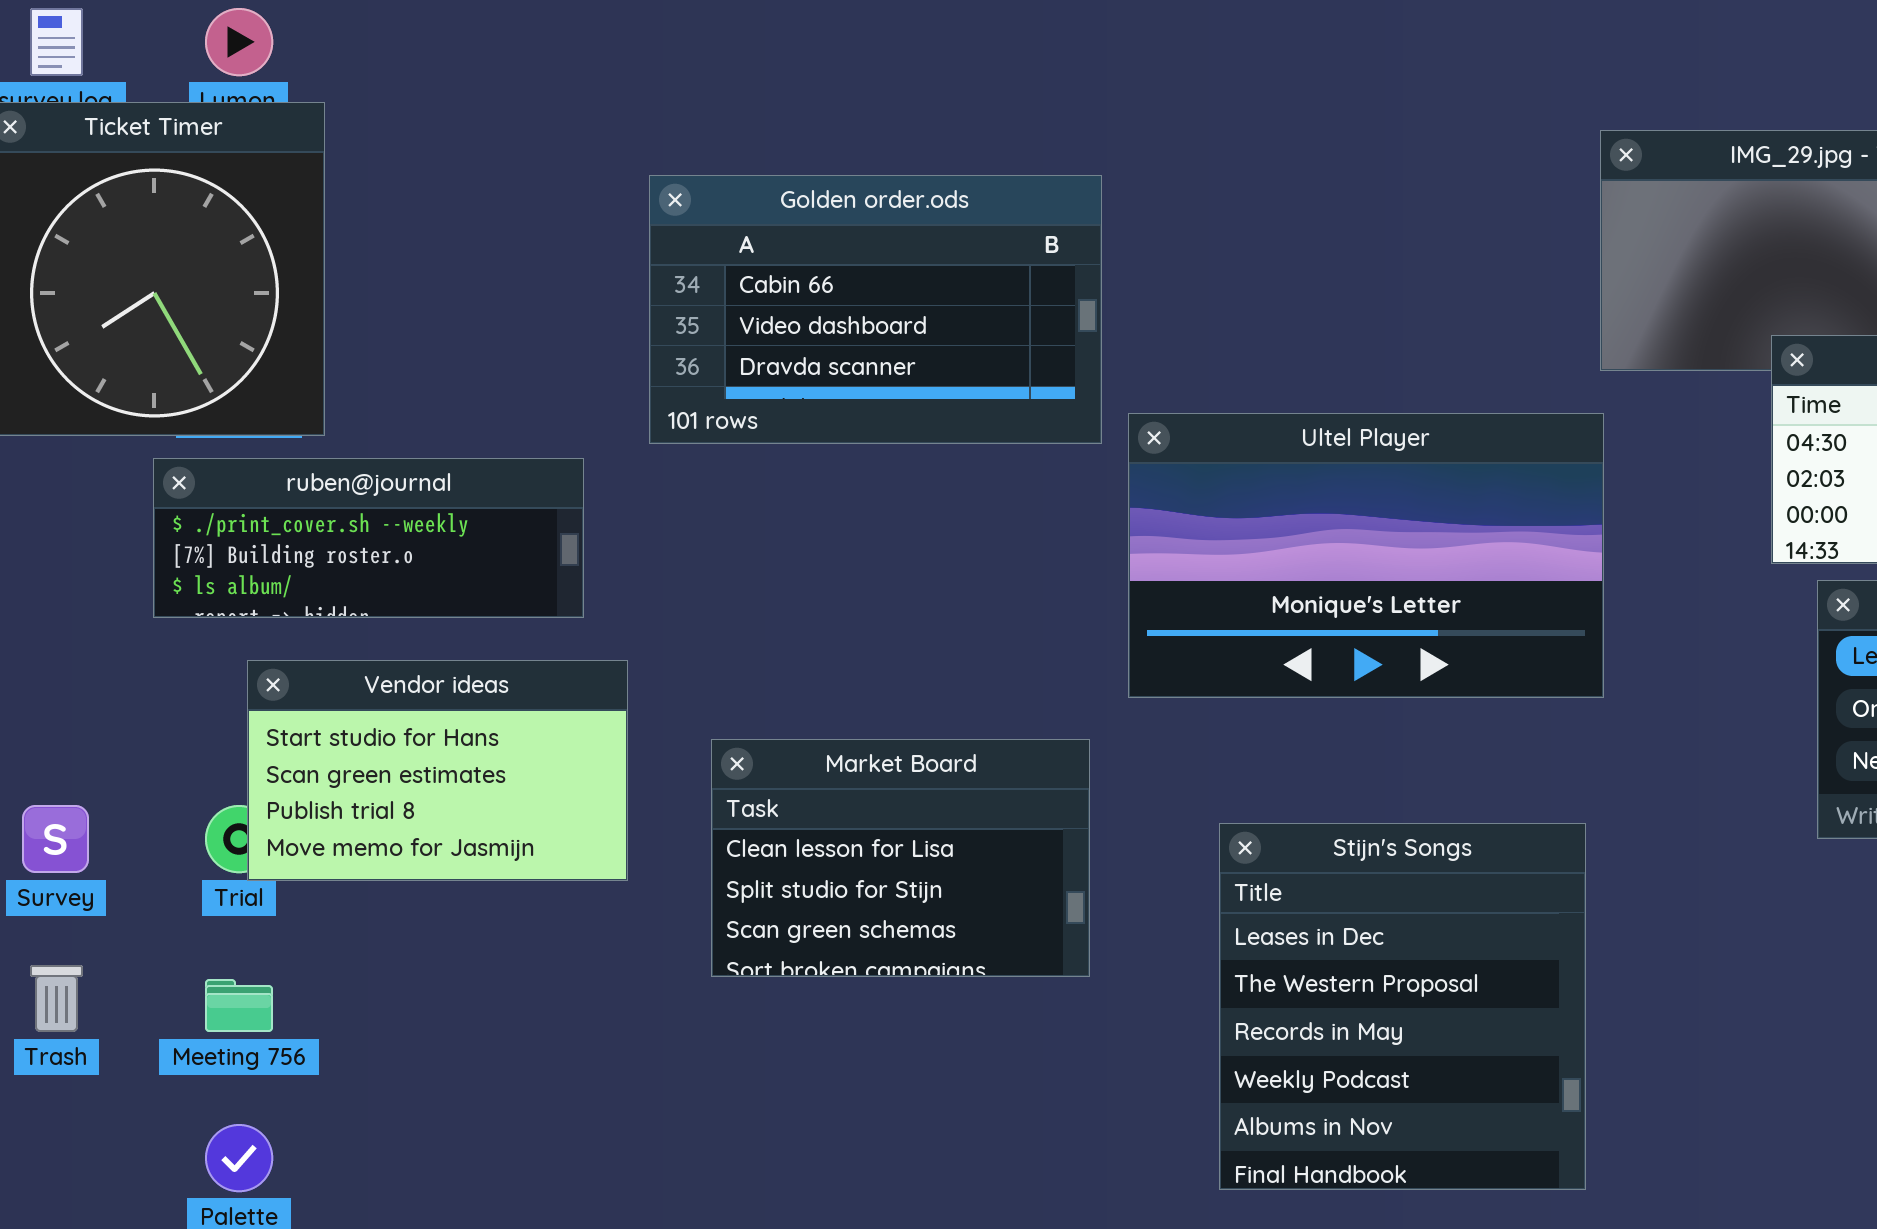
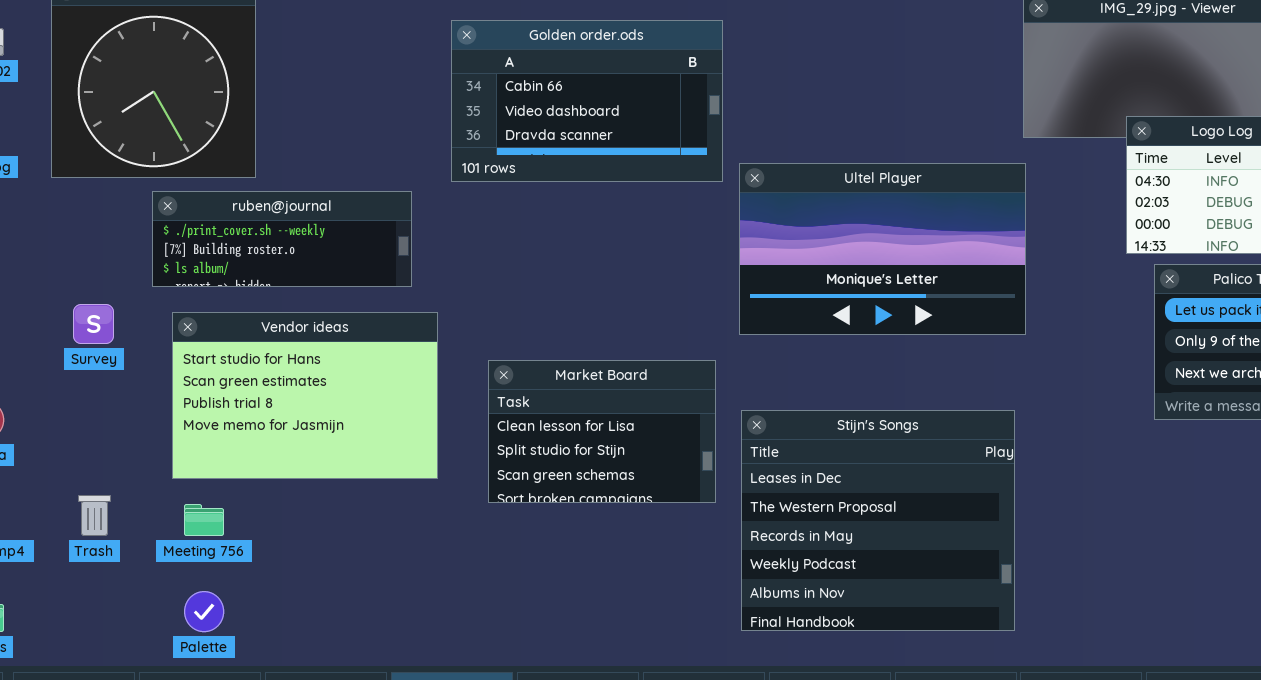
Vendor ideas: [247,660,628,881] -> [172,312,438,479], resized
Survey: [22,805,89,873] -> [73,304,114,344], moved
Stijn's Songs: [1219,823,1586,1190] -> [741,410,1015,631], resized

